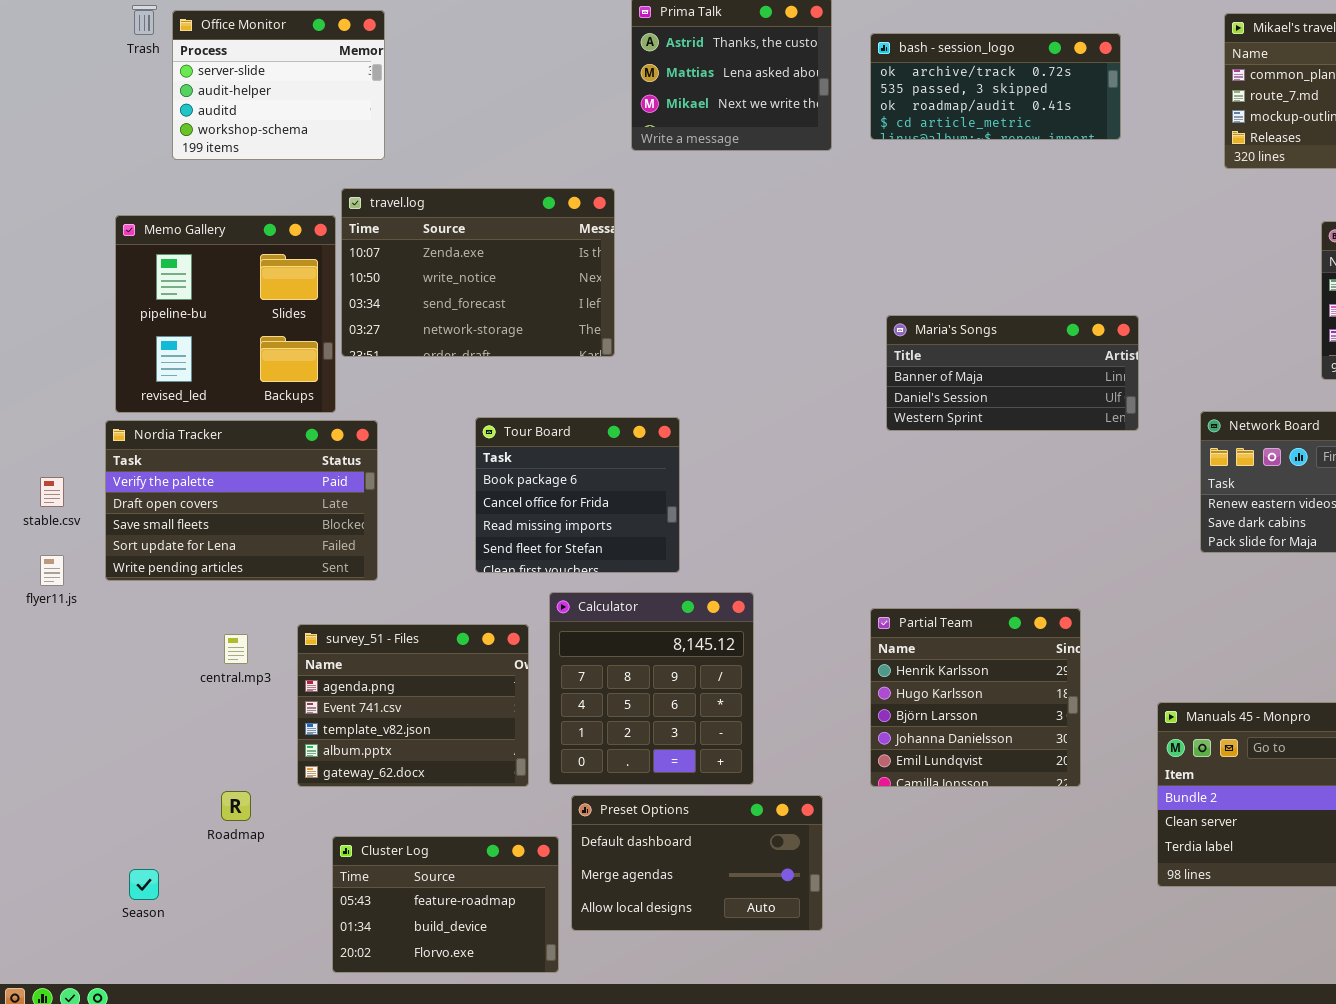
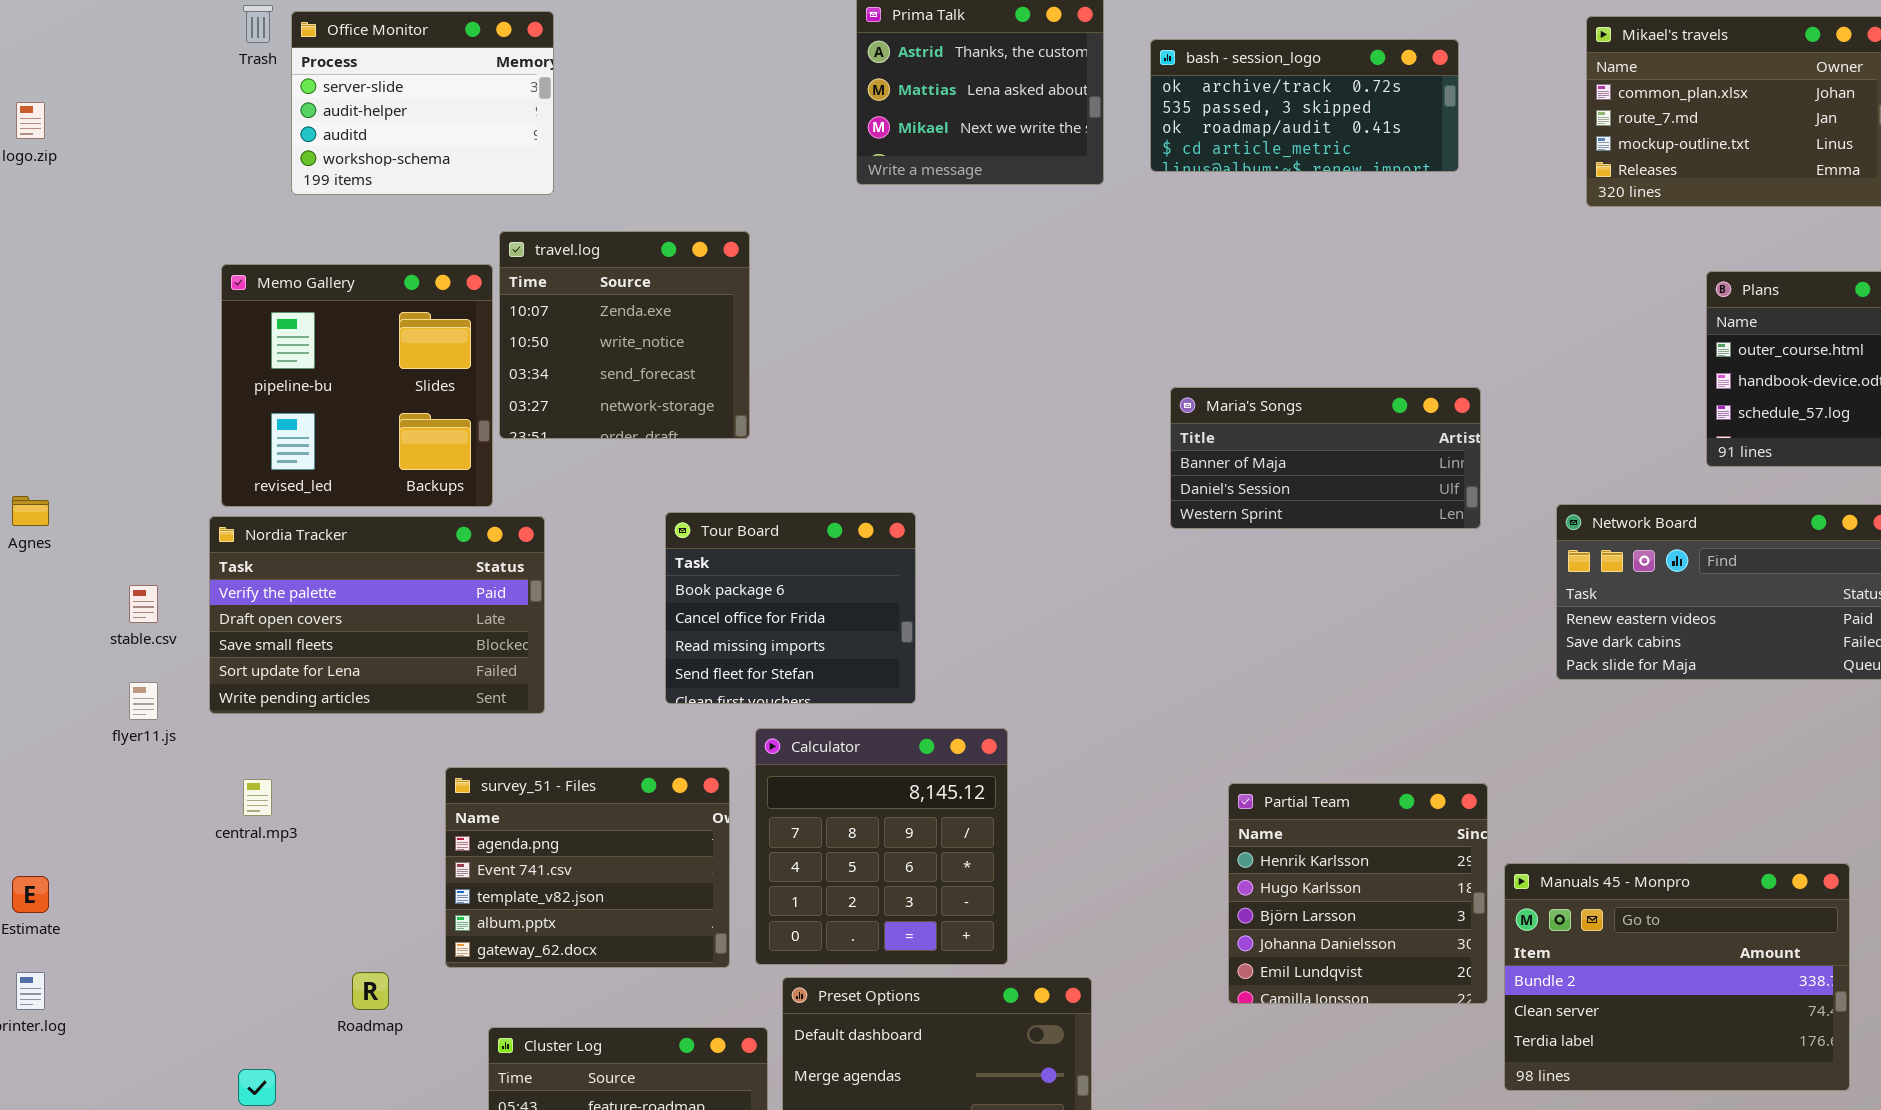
travel.log: [341,188,615,357] -> [499,231,750,439], resized
Partial Team: [870,608,1081,787] -> [1228,783,1488,1004], moved
central.mp3: [224,634,248,664] -> [243,779,272,816], moved

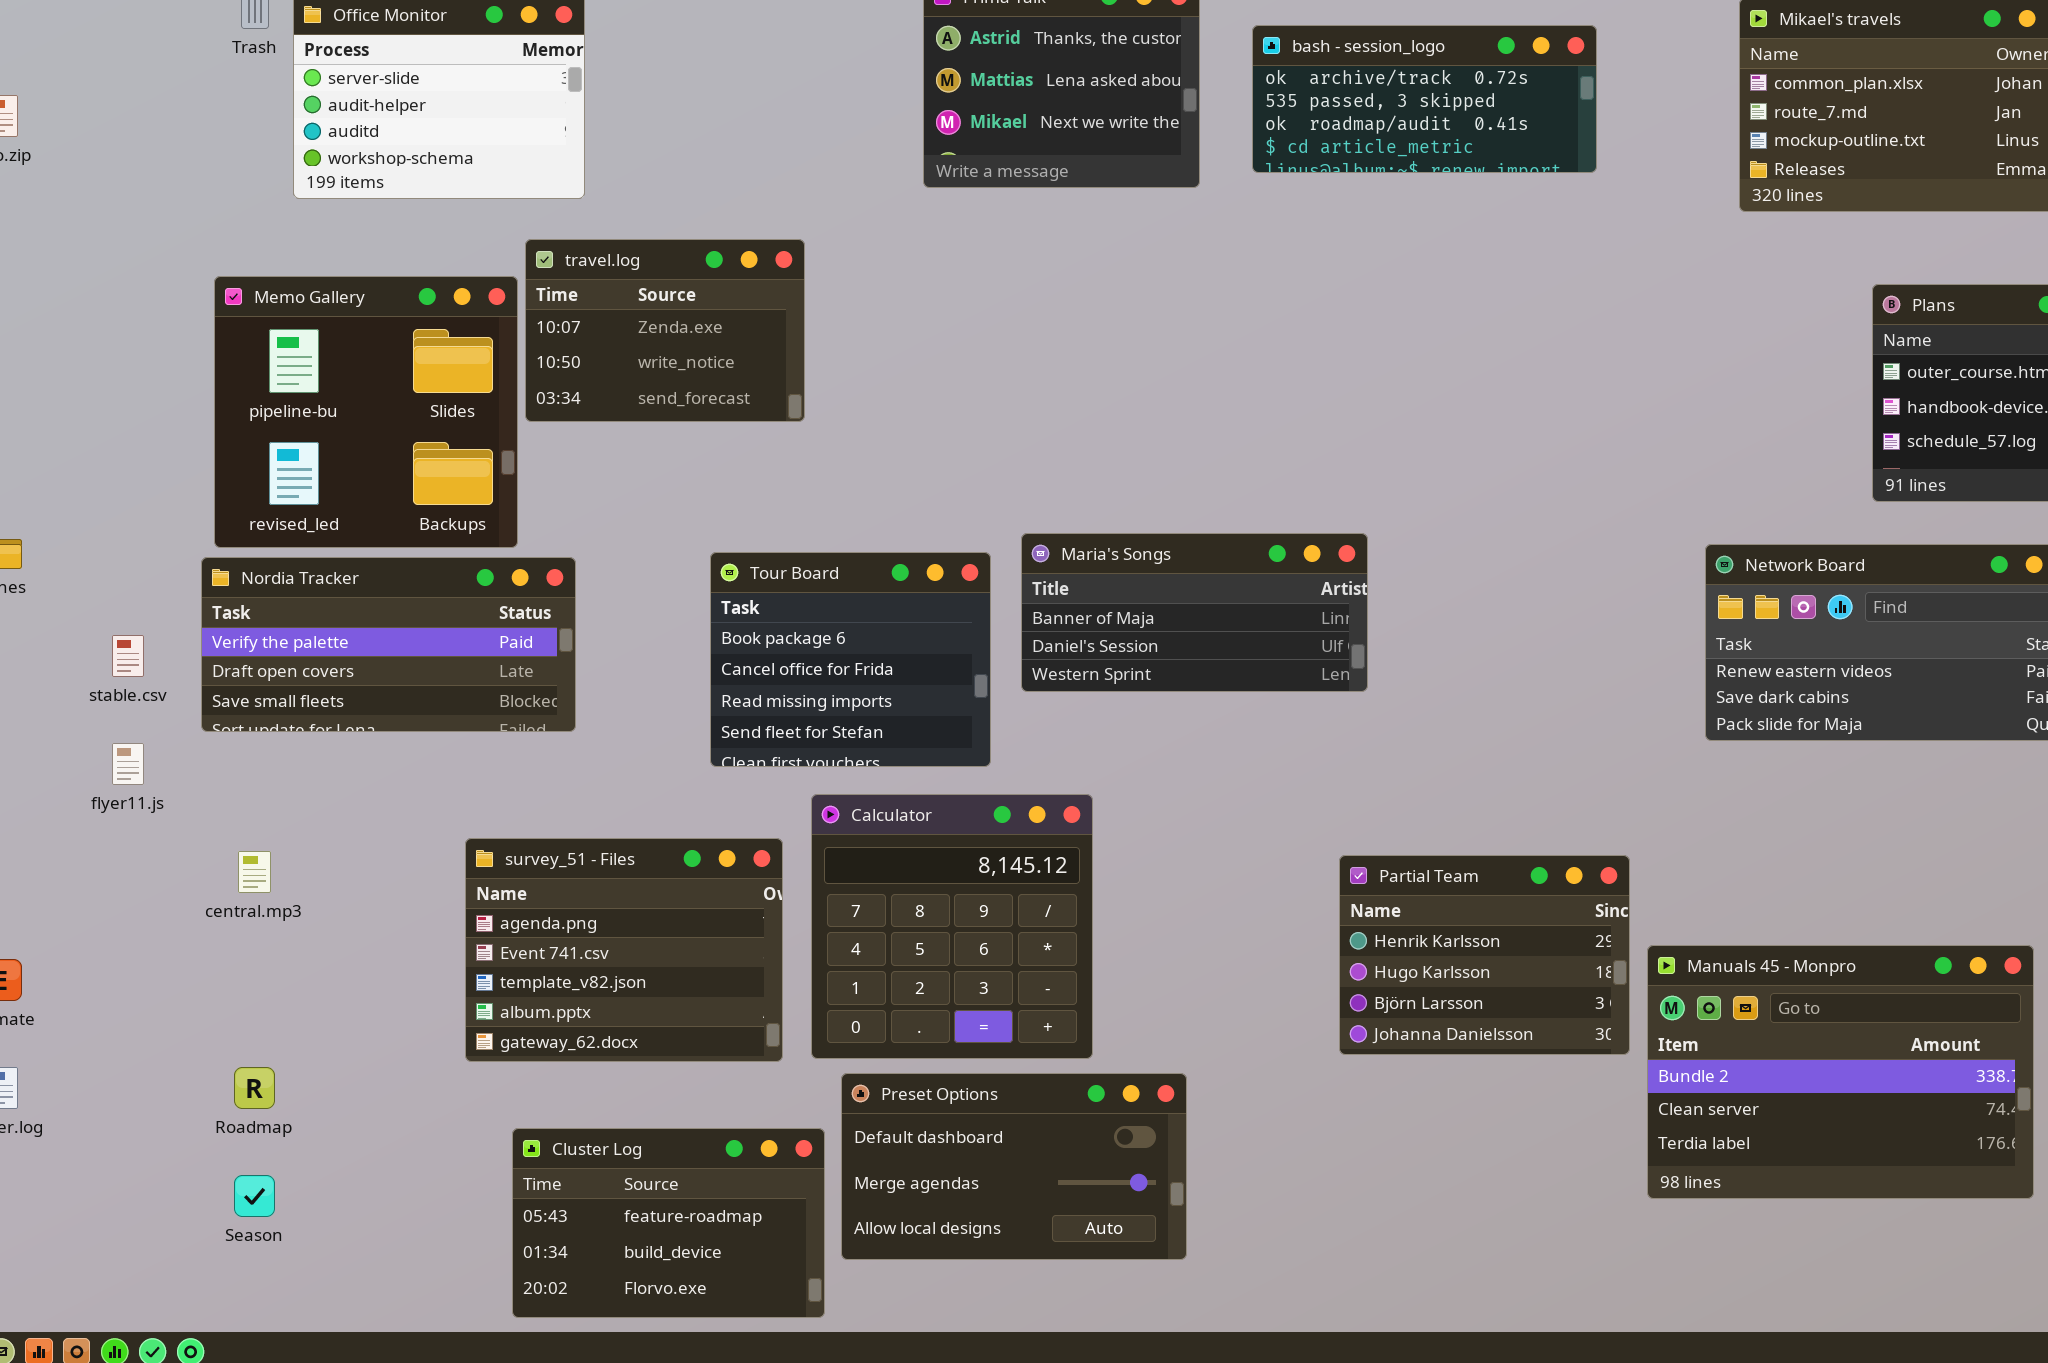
travel.log: [499,231,750,439] -> [525,239,805,422], resized
Maria's Songs: [1170,387,1481,529] -> [1021,533,1368,692], moved
Nordia Tracker: [209,516,545,714] -> [201,557,576,732], resized
Partial Team: [1228,783,1488,1004] -> [1339,855,1630,1055], resized
Roadmap: [352,972,389,1010] -> [234,1067,275,1109], moved

